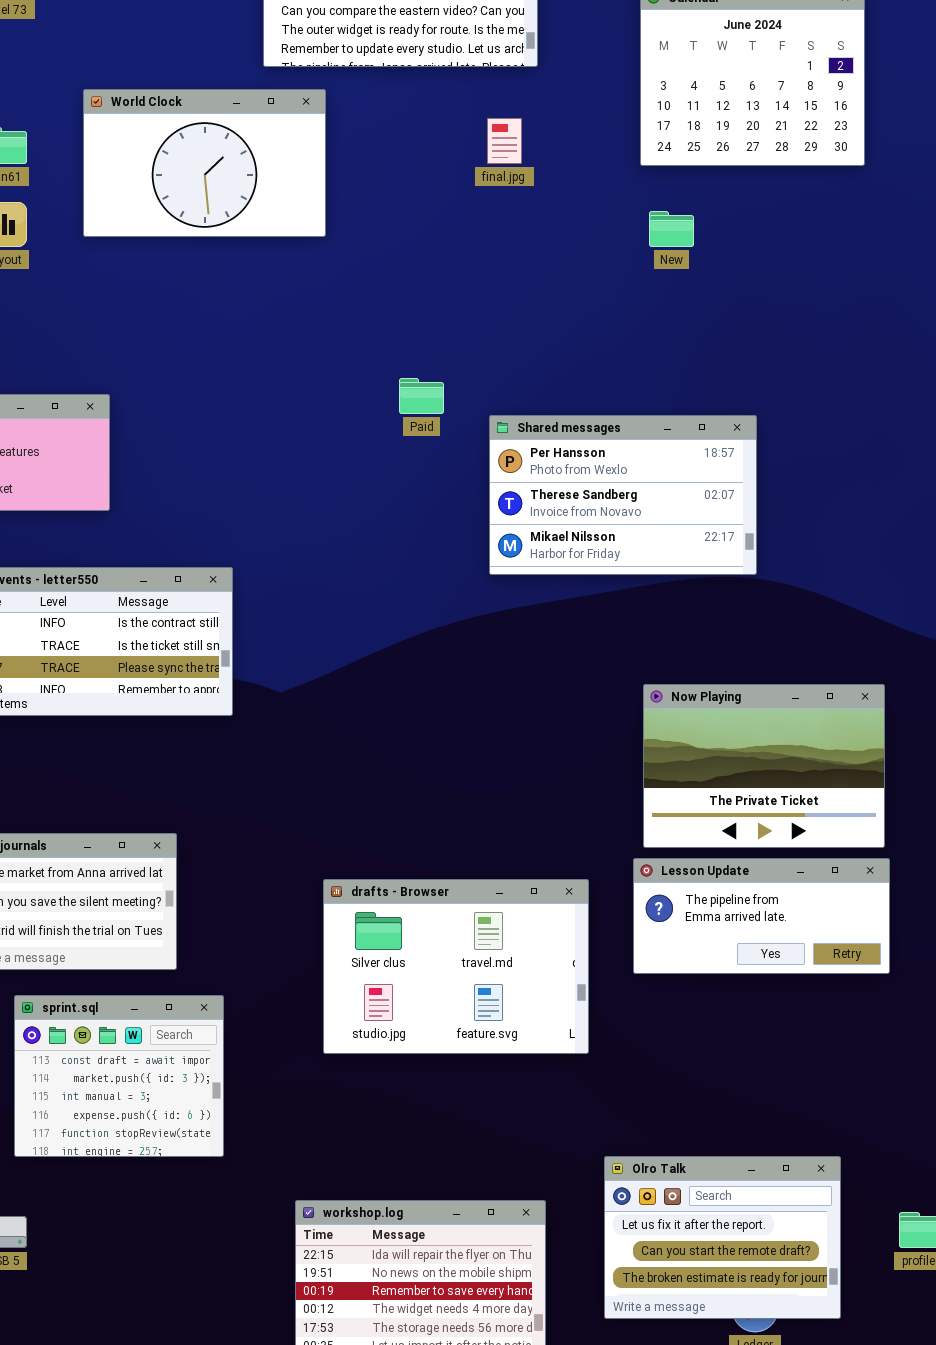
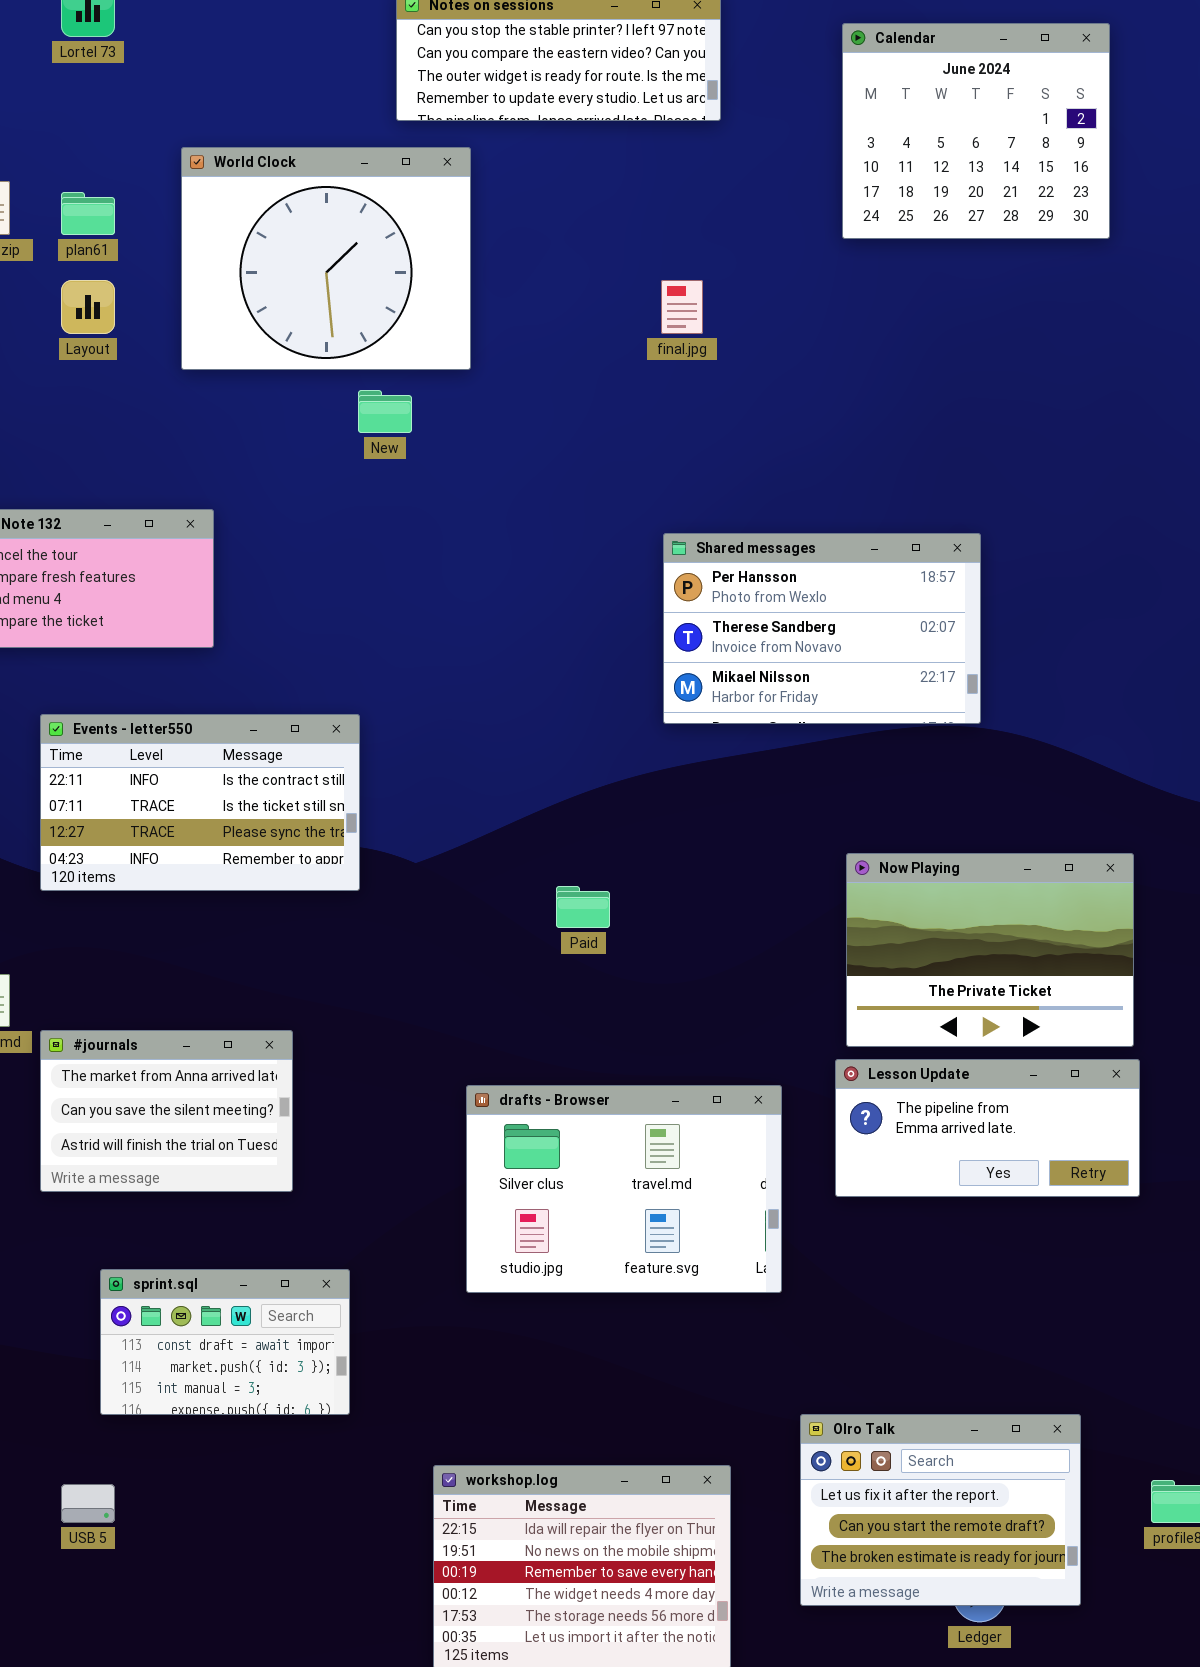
World Clock: [83,89,326,237] -> [181,147,471,370], resized
final.jpg: [487,118,522,164] -> [661,280,703,334], moved
New: [649,211,694,247] -> [358,390,412,433], moved
Paid: [399,378,444,414] -> [556,886,610,928], moved
sprint.sql: [14,995,224,1157] -> [100,1269,350,1415], resized

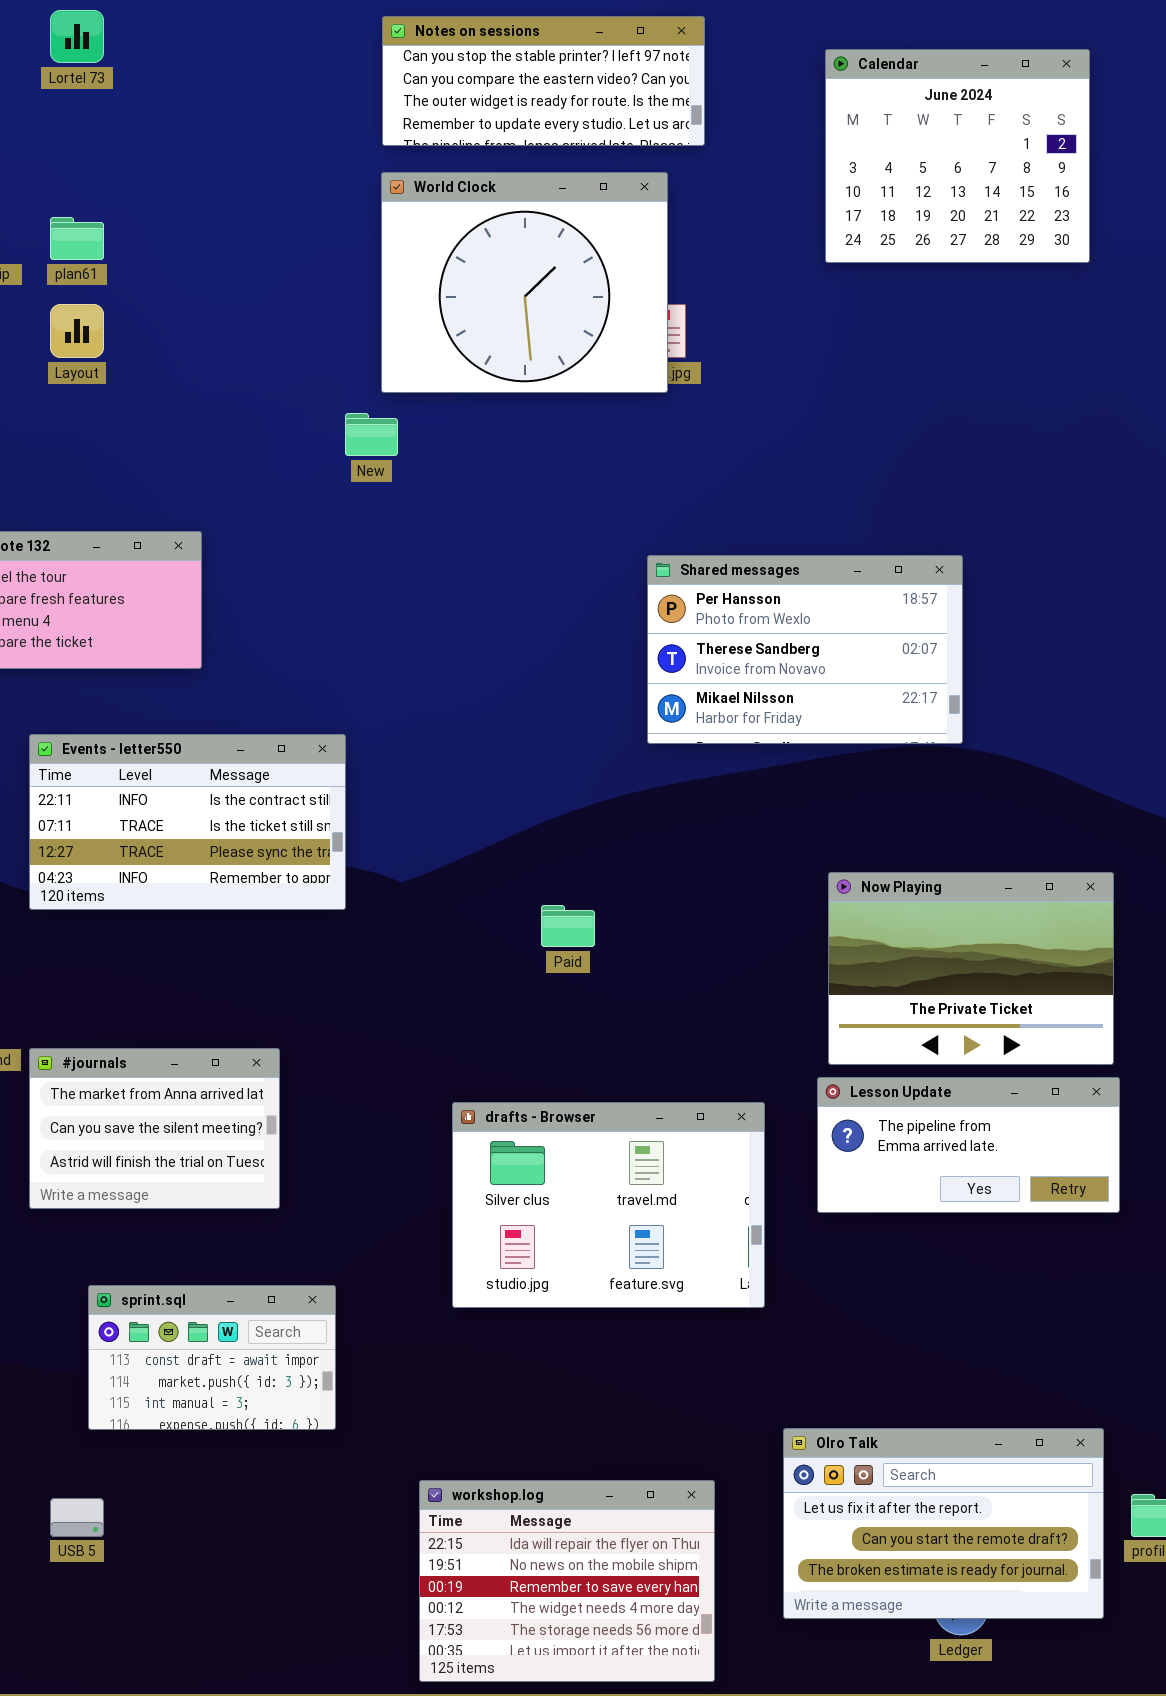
World Clock: [181,147,471,370] -> [381,172,668,393], moved
Olro Talk: [800,1414,1081,1606] -> [783,1428,1104,1619], resized

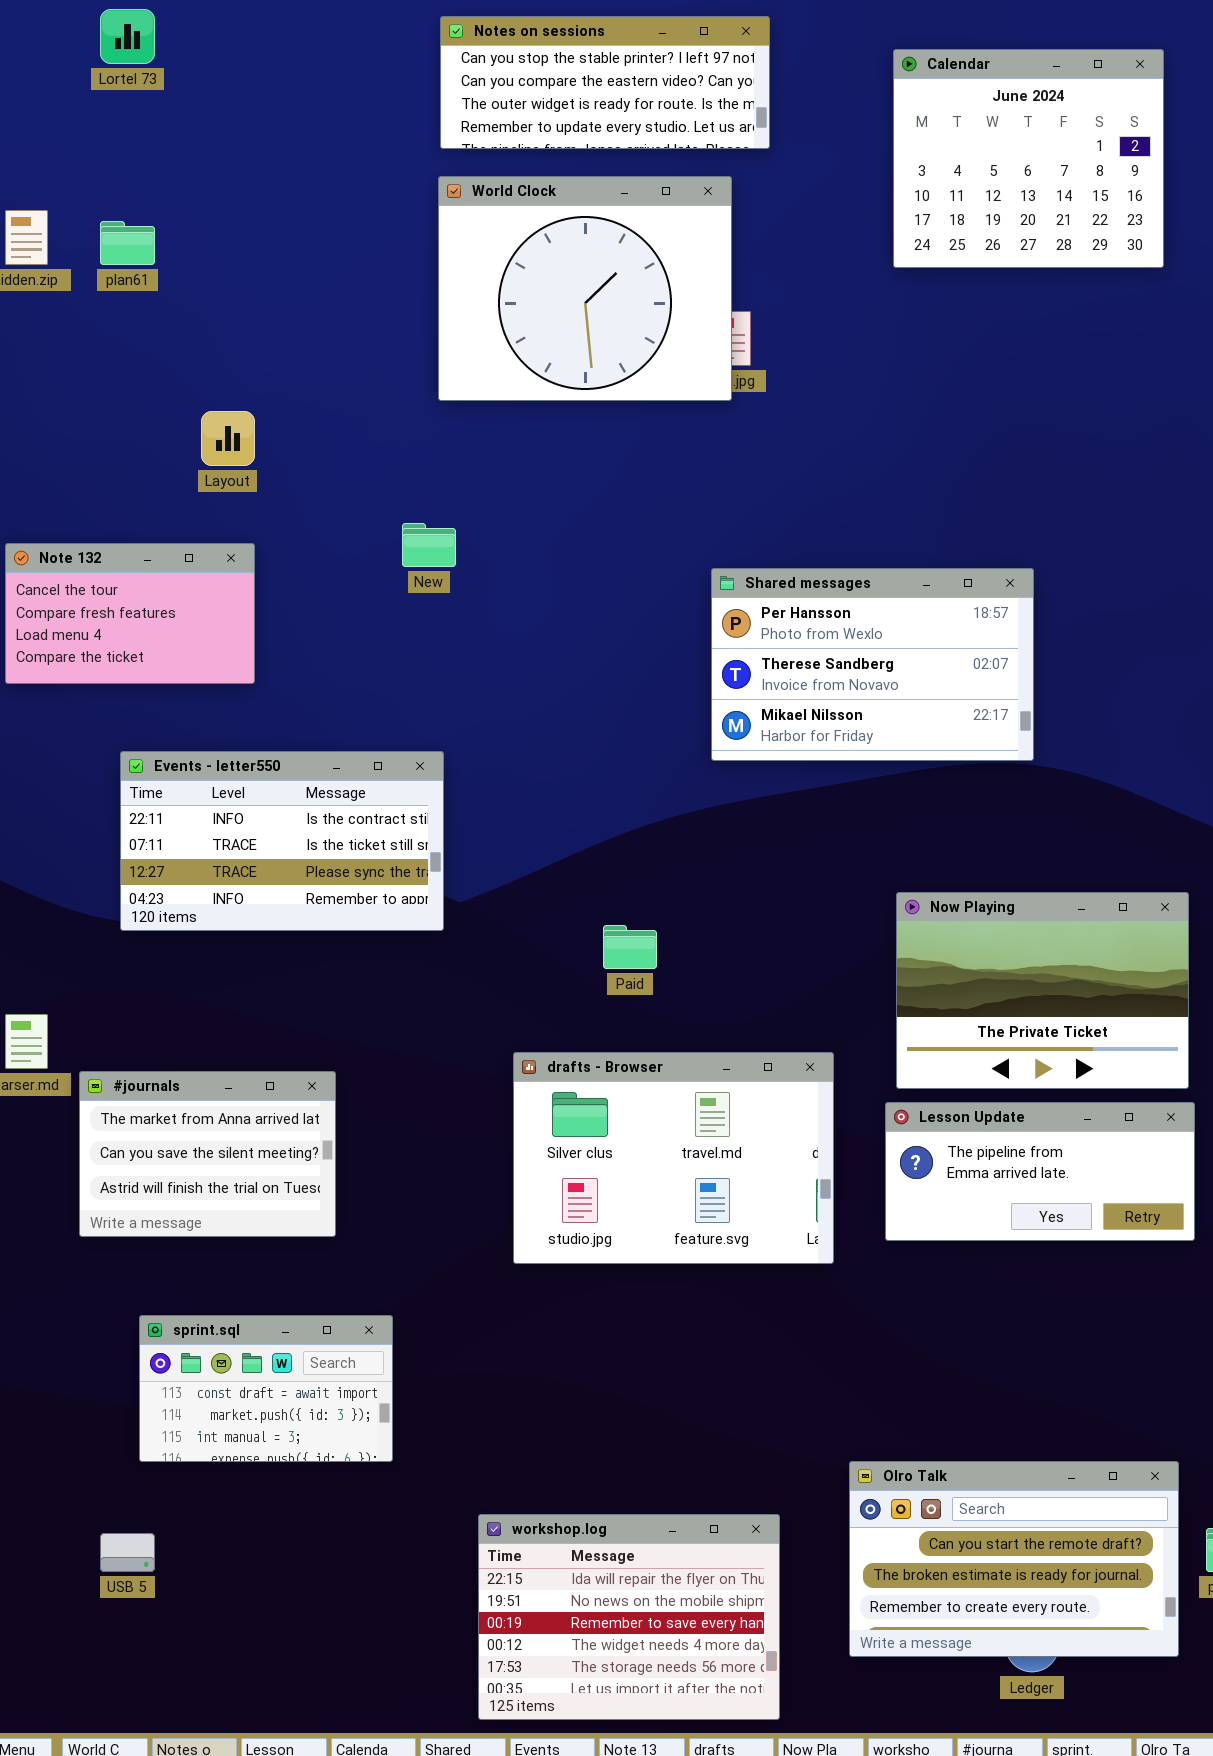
Layout: [50,304,104,358] -> [201,411,255,466], moved
New: [345,413,398,456] -> [402,523,456,567], moved
Events - letter550: [29,734,346,910] -> [120,751,444,931], moved
drafts - Browser: [452,1102,765,1308] -> [513,1052,834,1264], moved
Olro Talk: [783,1428,1104,1619] -> [849,1461,1179,1657], scrolled down 1 row

